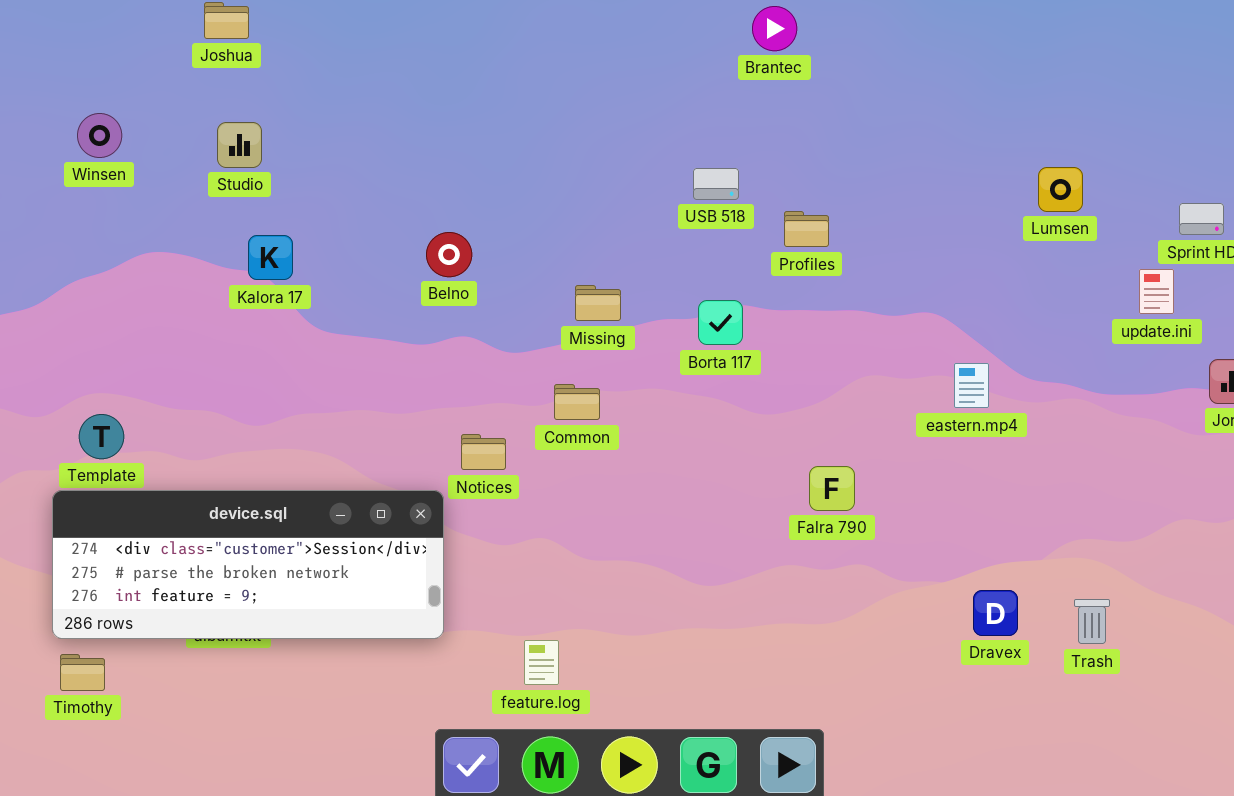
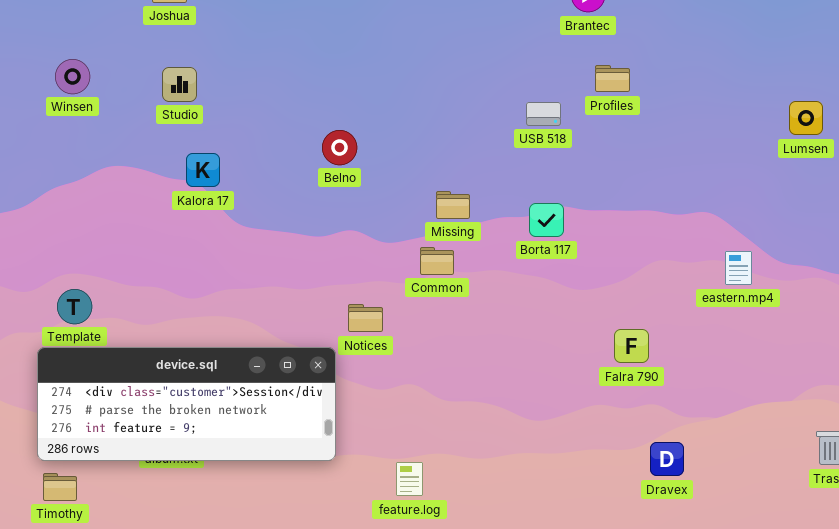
Profiles: [784,211,829,247] -> [595,65,630,92], moved
Belno: [426,232,472,277] -> [322,130,357,165], moved
Common: [554,384,600,420] -> [420,247,454,275], moved
Dravex: [973,590,1018,636] -> [650,442,684,476], moved

